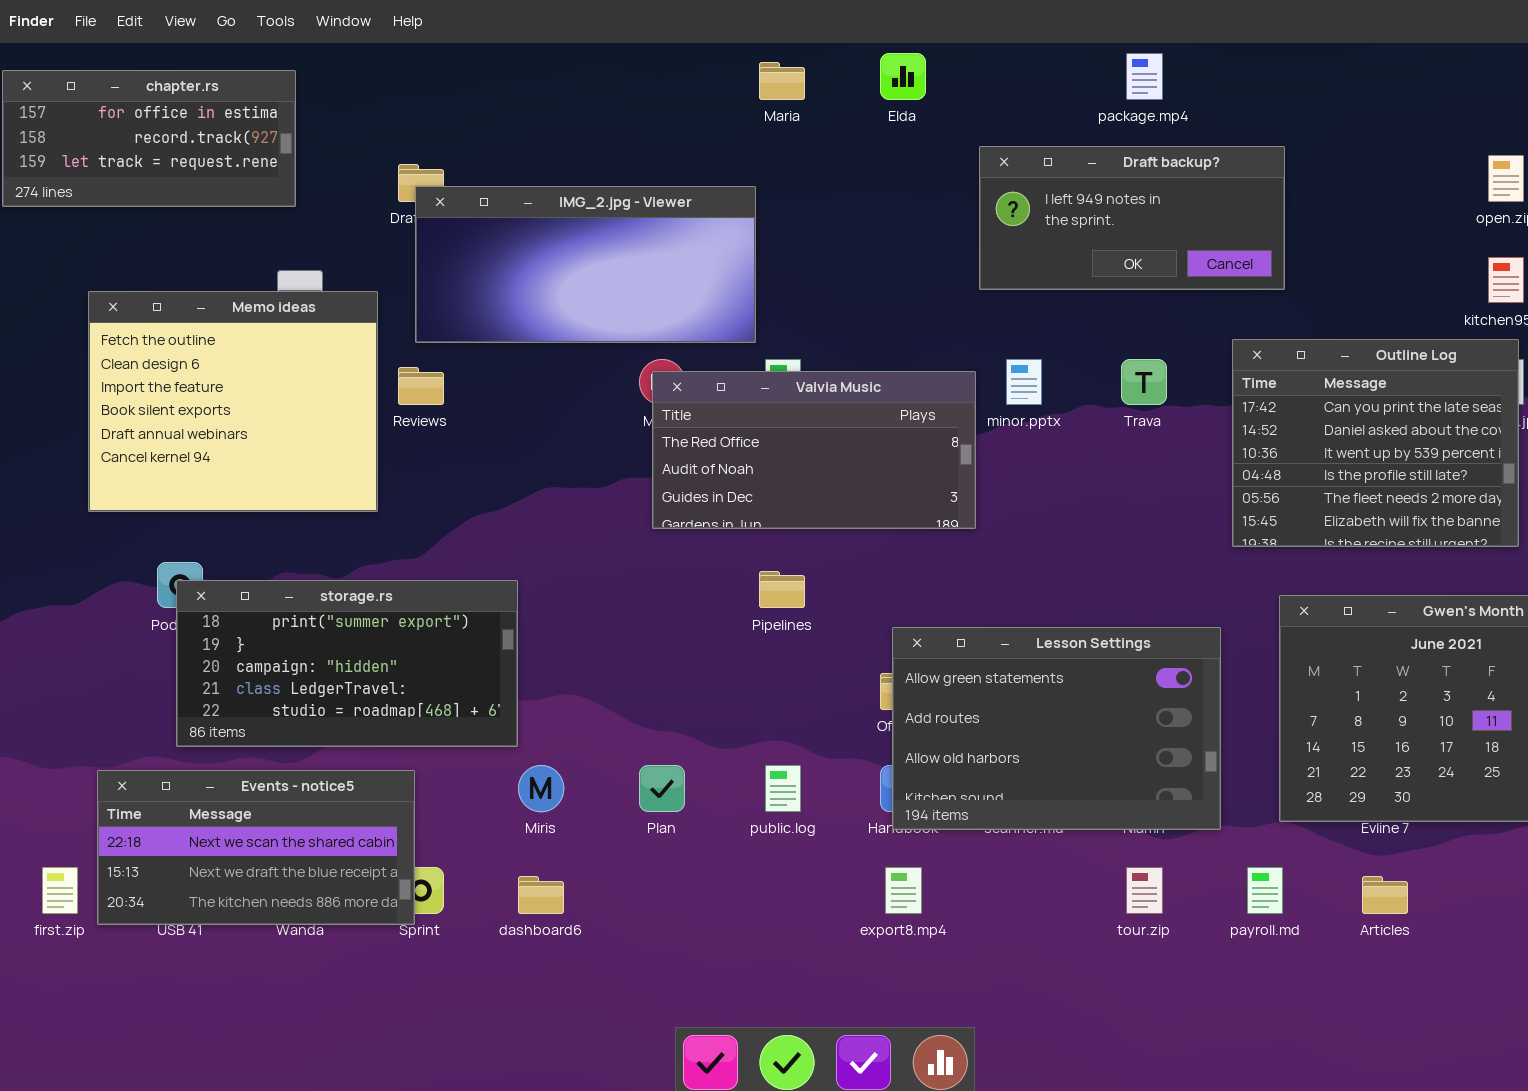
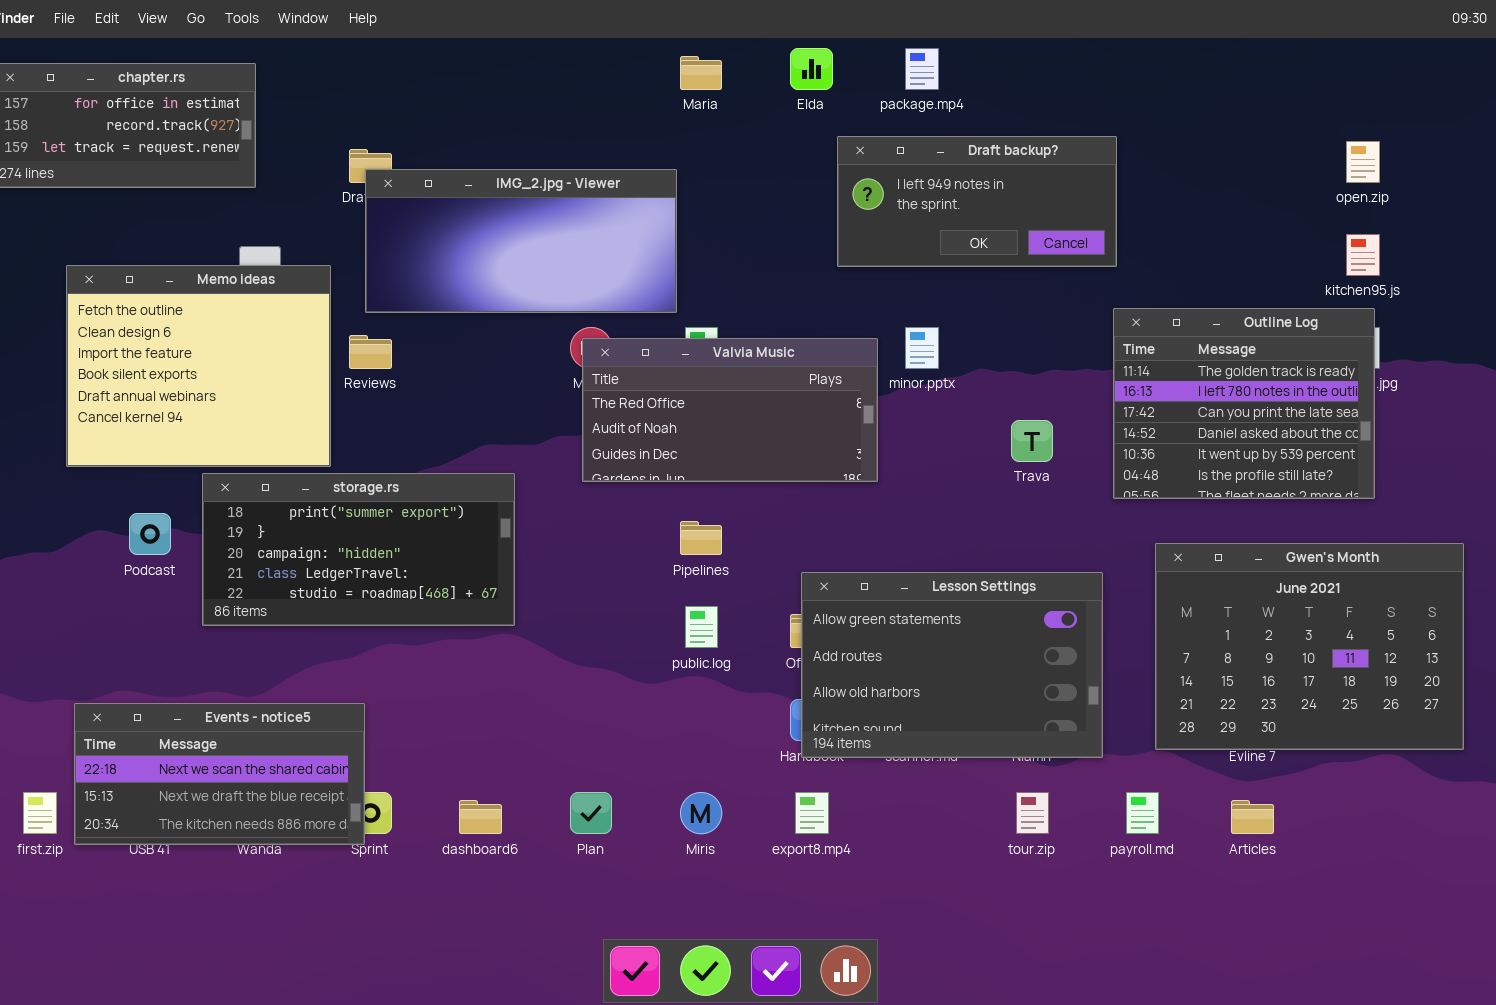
package.mp4: [1126,53,1163,100] -> [905,48,939,90], moved
Draft backup?: [979,146,1285,290] -> [837,136,1117,267], moved
Outline Log: [1232,339,1519,547] -> [1113,308,1375,499], scrolled up 2 rows
Trava: [1121,359,1167,405] -> [1011,420,1053,462], moved
storage.rs: [176,580,518,747] -> [202,473,515,626], moved
Miris: [518,765,564,812] -> [680,792,722,834], moved
Plan: [639,765,685,812] -> [570,792,612,834], moved
public.log: [765,765,801,812] -> [685,606,718,648], moved

